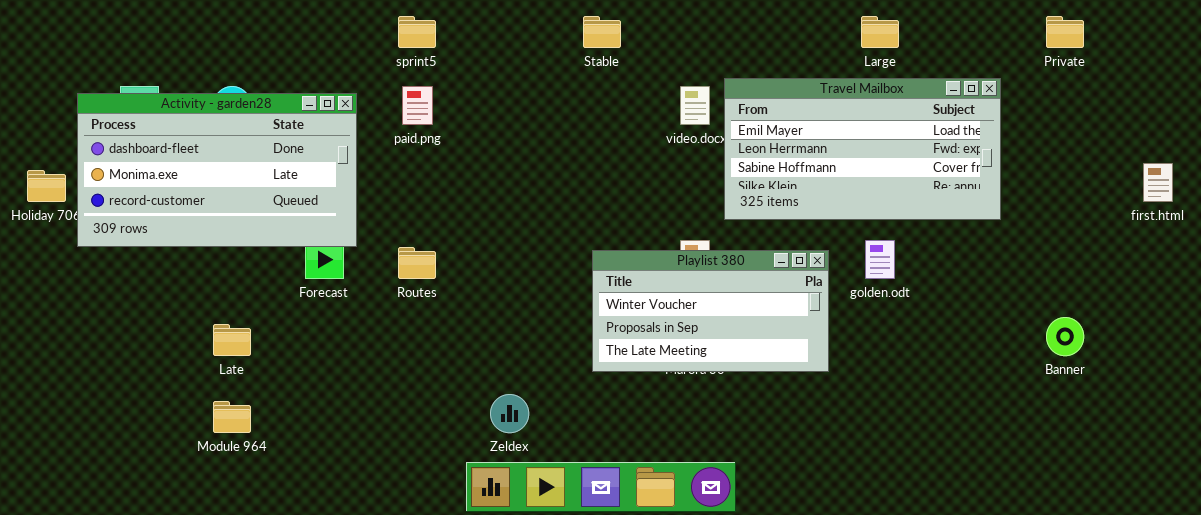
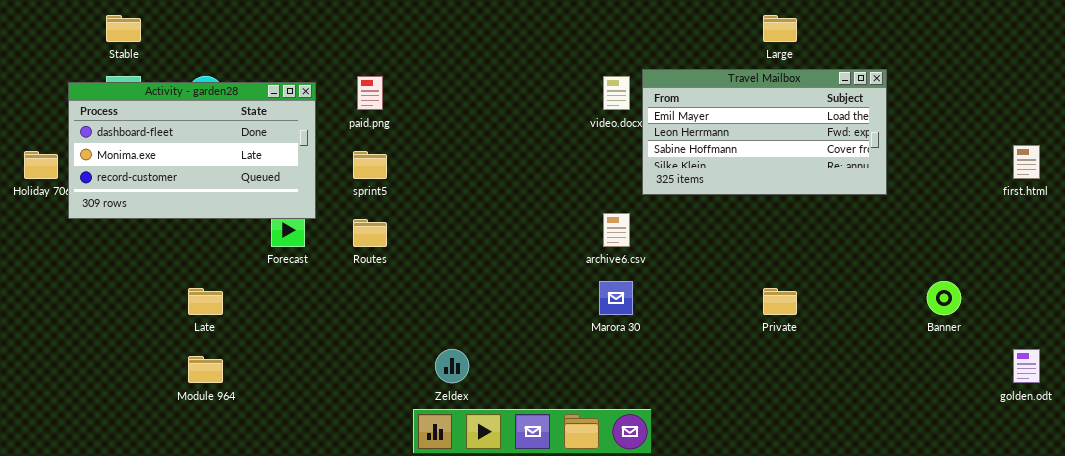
sprint5: [398,16,436,48] -> [353,151,387,179], moved
Stable: [583,16,621,48] -> [106,15,141,42], moved
Private: [1046,16,1084,48] -> [763,288,797,315], moved
golden.odt: [865,240,895,279] -> [1013,349,1040,383], moved
Playlist 380: [592,250,829,372] -> none, closed

